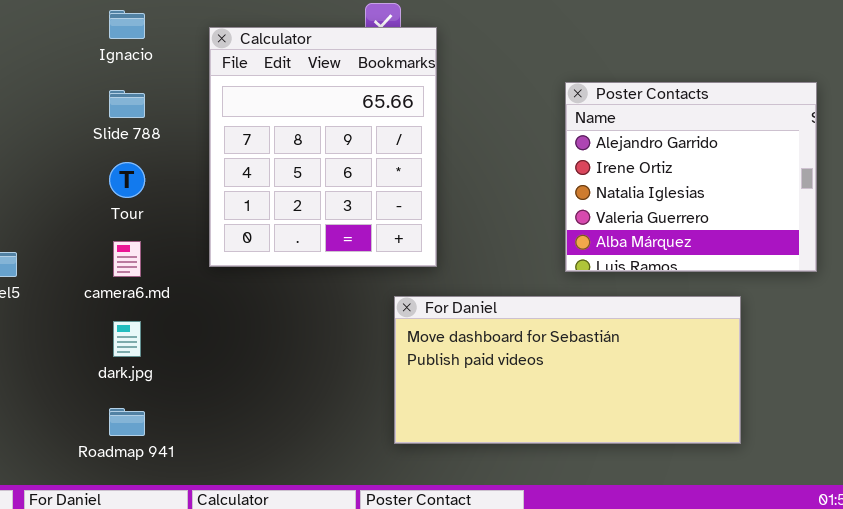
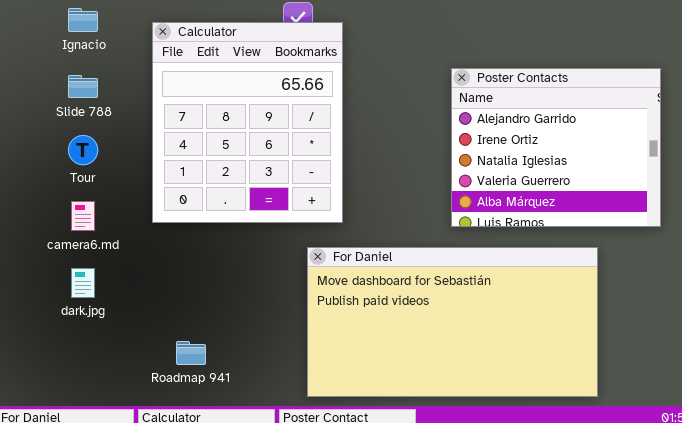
For Daniel: [394,296,741,444] -> [307,247,598,397], resized
Roadmap 941: [109,408,145,436] -> [176,341,206,365], moved

